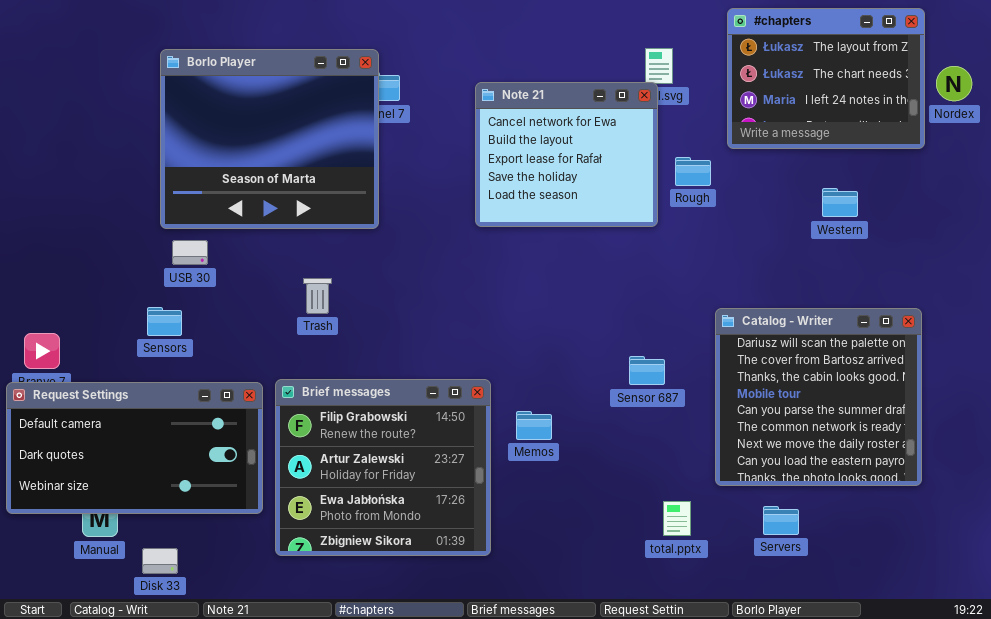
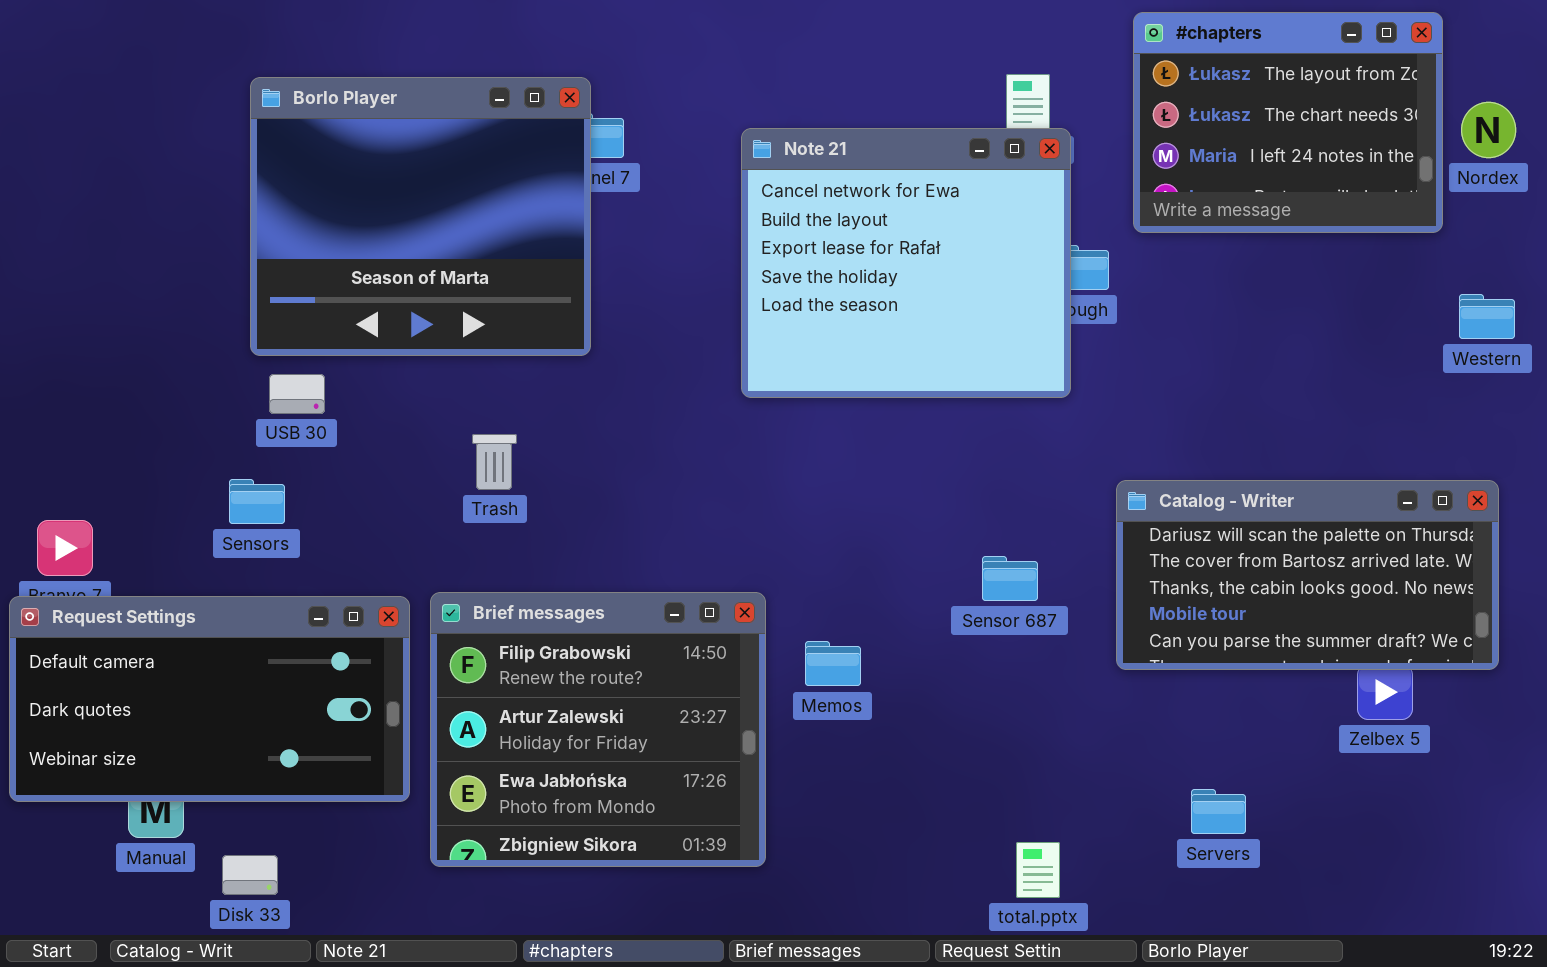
Note 21: [475,82,658,227] -> [741,128,1071,398], resized
Western: [822,188,858,217] -> [1459,294,1515,339], moved
Catalog - Writer: [715,308,922,486] -> [1116,480,1499,670], resized
total.pptx: [663,501,691,536] -> [1016,842,1060,898], moved

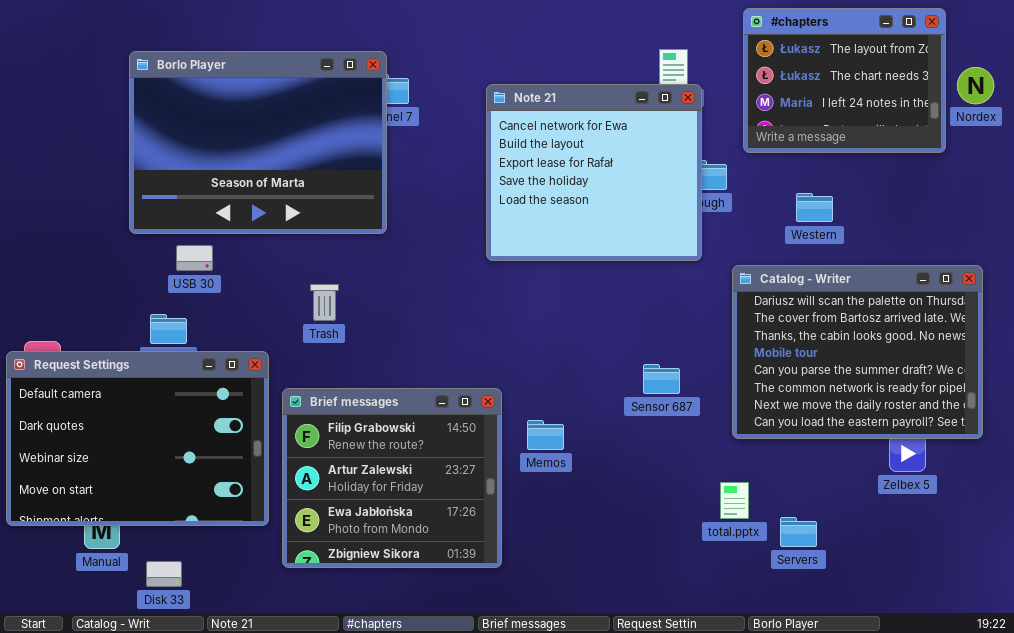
Borlo Player: [250,77,591,356] -> [129,51,387,234], resized
Western: [1459,294,1515,339] -> [796,193,833,222], moved
Catalog - Writer: [1116,480,1499,670] -> [732,265,983,439], resized
Request Settings: [9,596,410,802] -> [6,351,269,526], resized
total.pptx: [1016,842,1060,898] -> [720,482,749,519], moved

